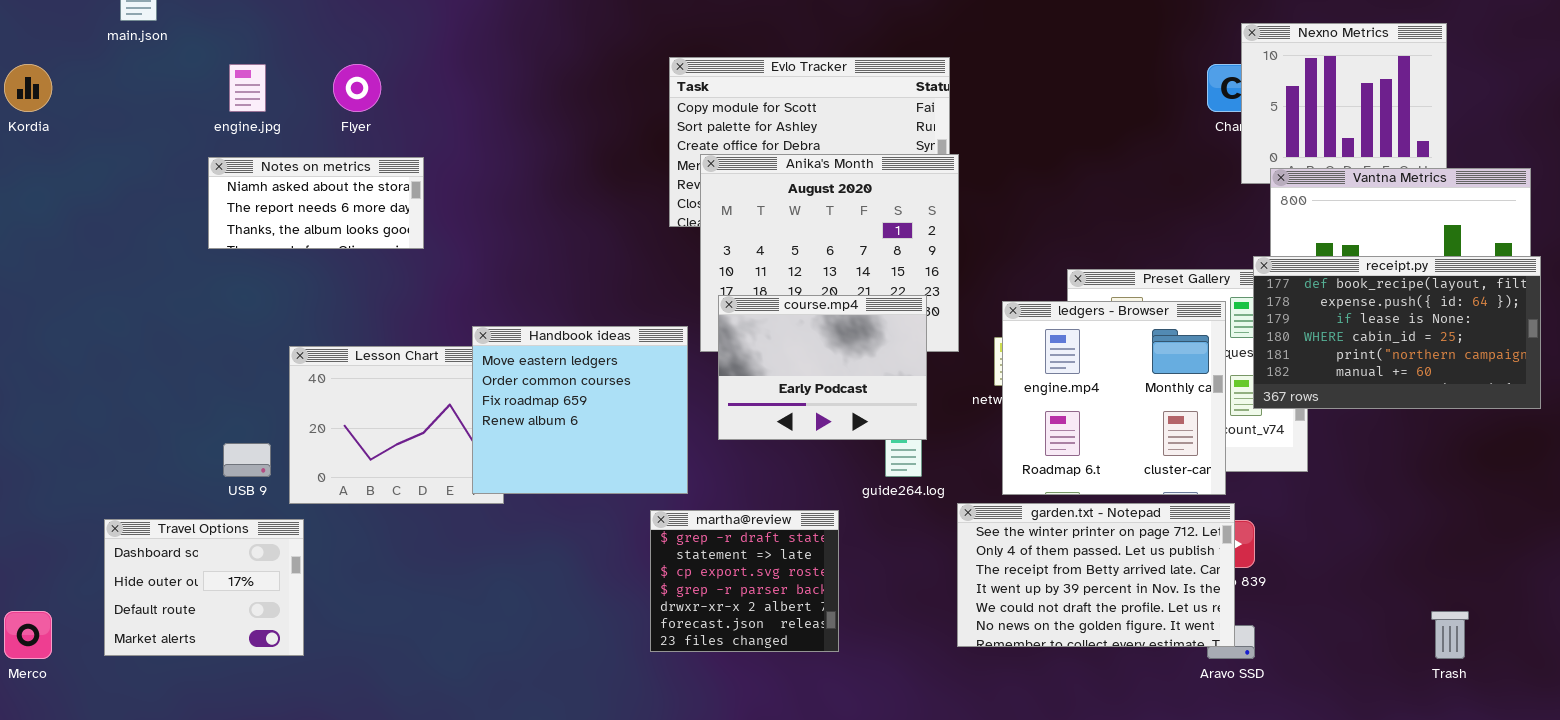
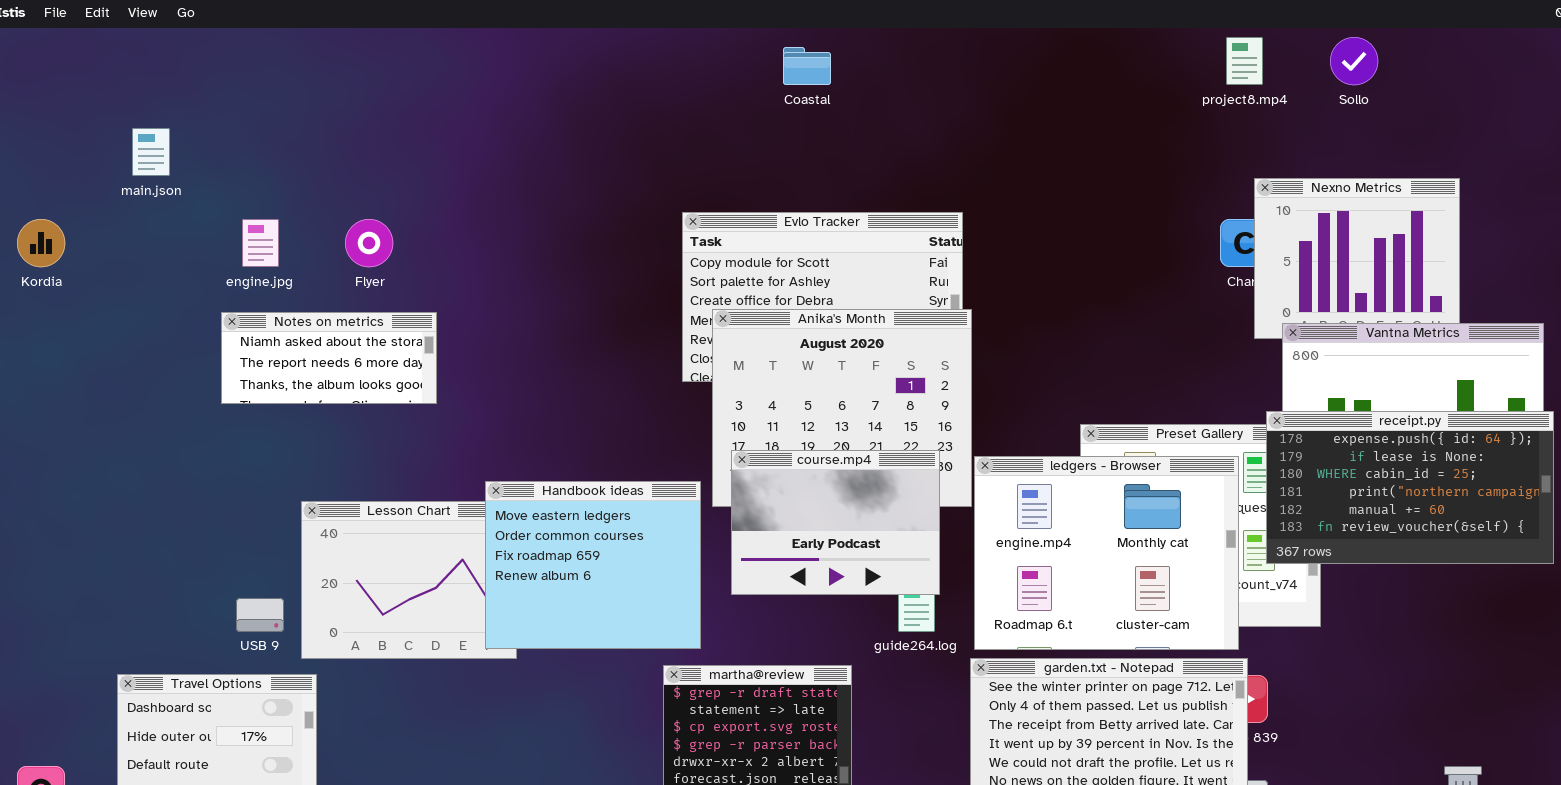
receipt.py: [1253,256,1541,409] -> [1266,411,1554,564], scrolled down 1 row
ledgers - Browser: [1002,301,1226,495] -> [974,456,1239,650], resized

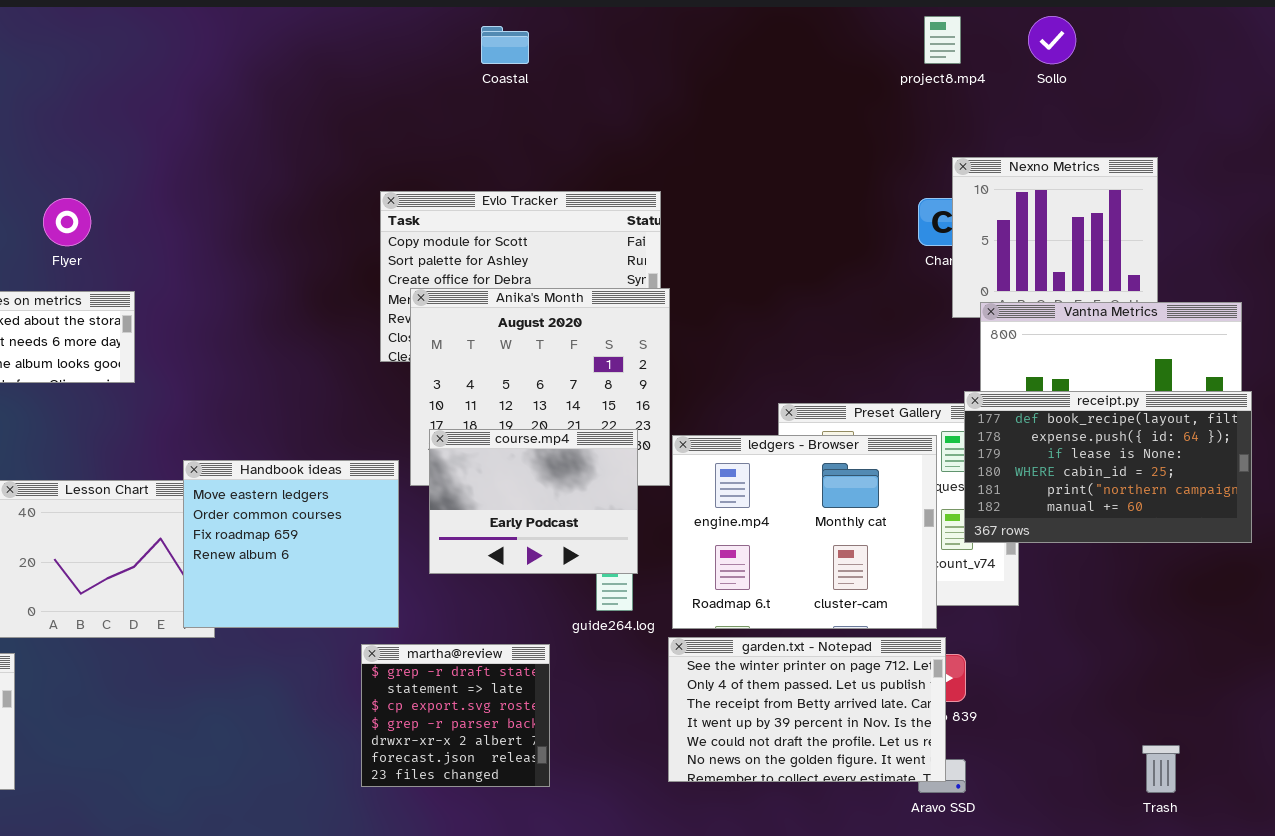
receipt.py: [1266,411,1554,564] -> [964,391,1252,543], scrolled up 1 row

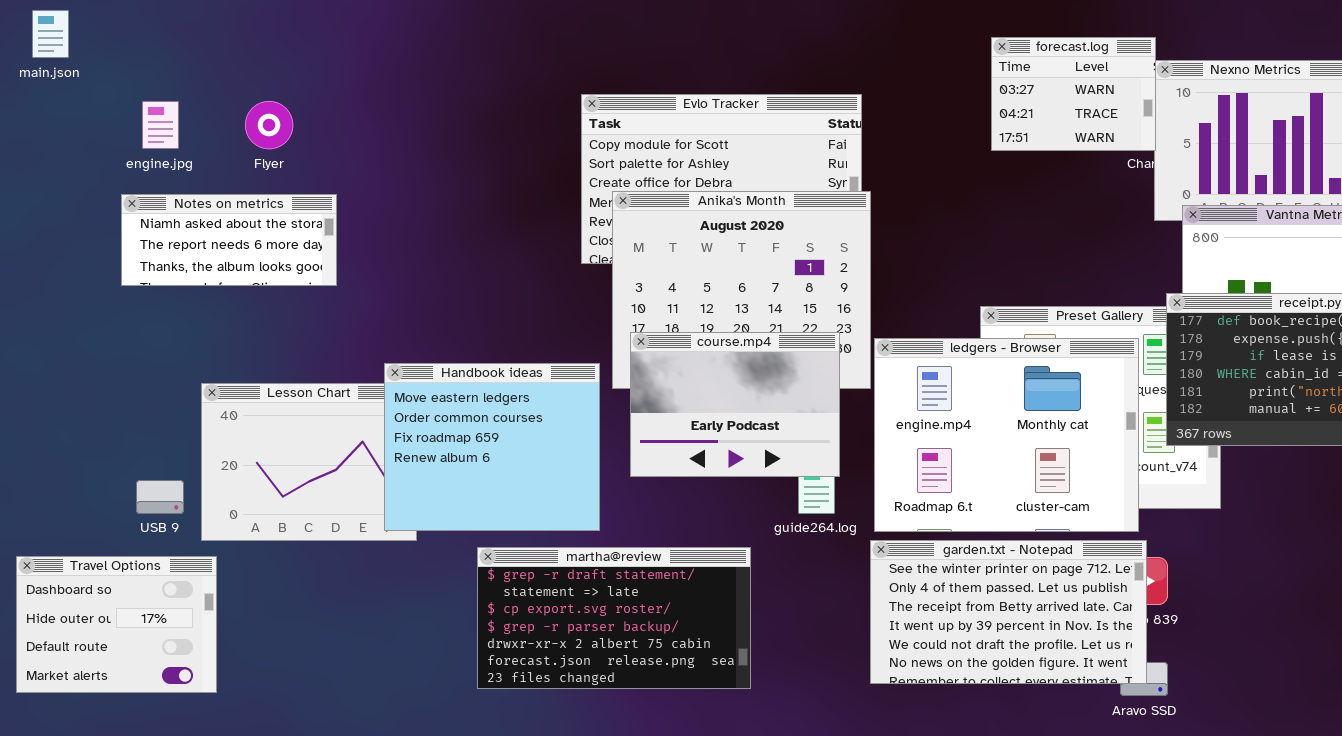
forecast.log: none -> [991,37,1156,151], opened
martha@review: [361,644,550,787] -> [477,547,751,689], resized

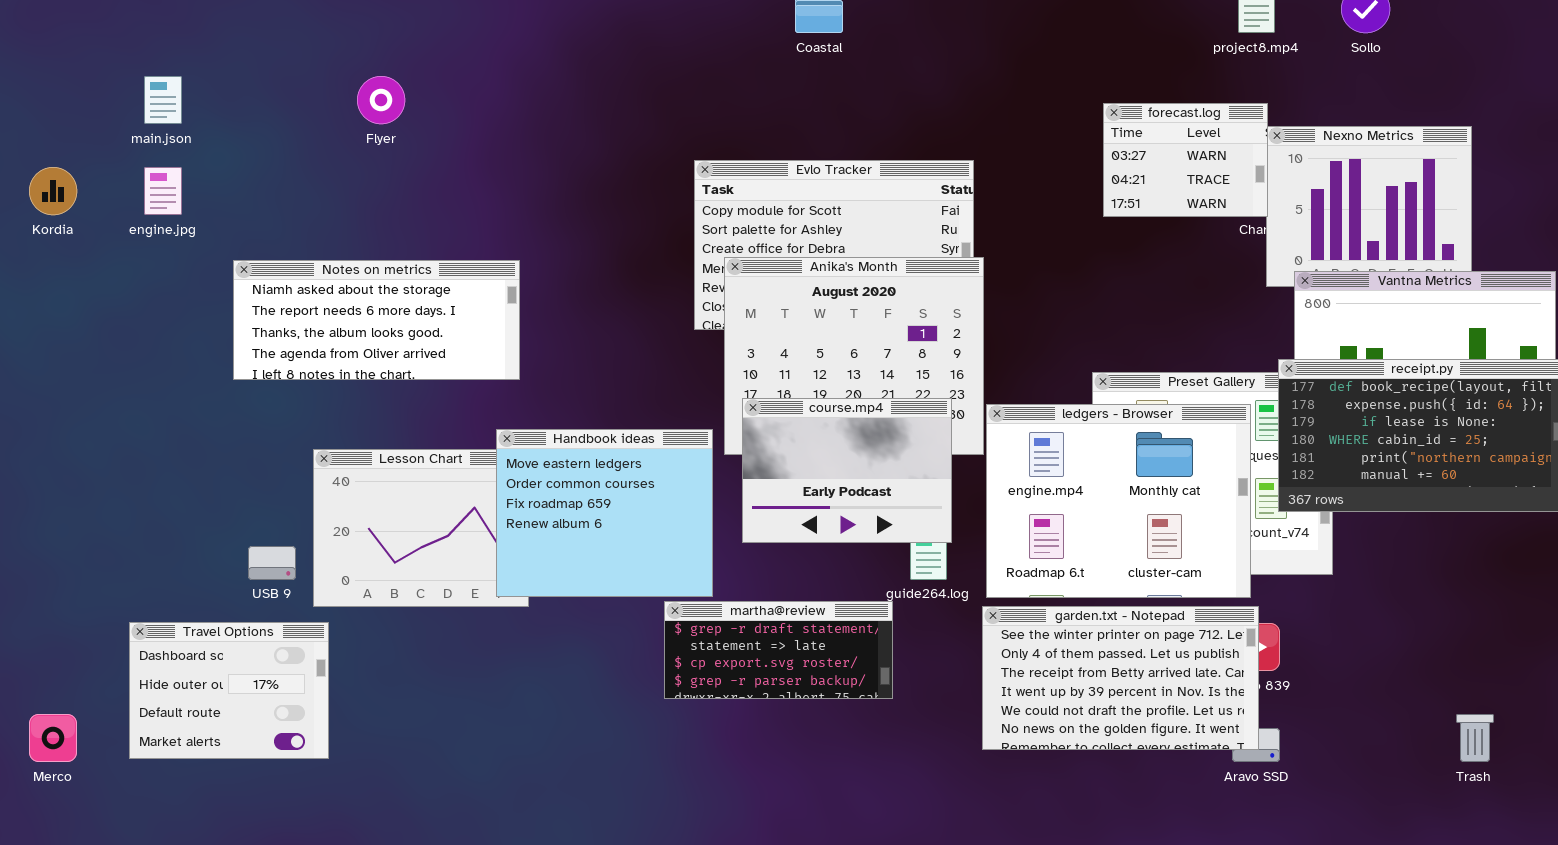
engine.jpg: [142,101,179,149] -> [144,167,182,215], moved
Flyer: [245,101,293,149] -> [357,76,405,124], moved
Notes on metrics: [121,194,337,286] -> [233,260,520,380], resized
martha@review: [477,547,751,689] -> [664,601,893,699], moved, resized

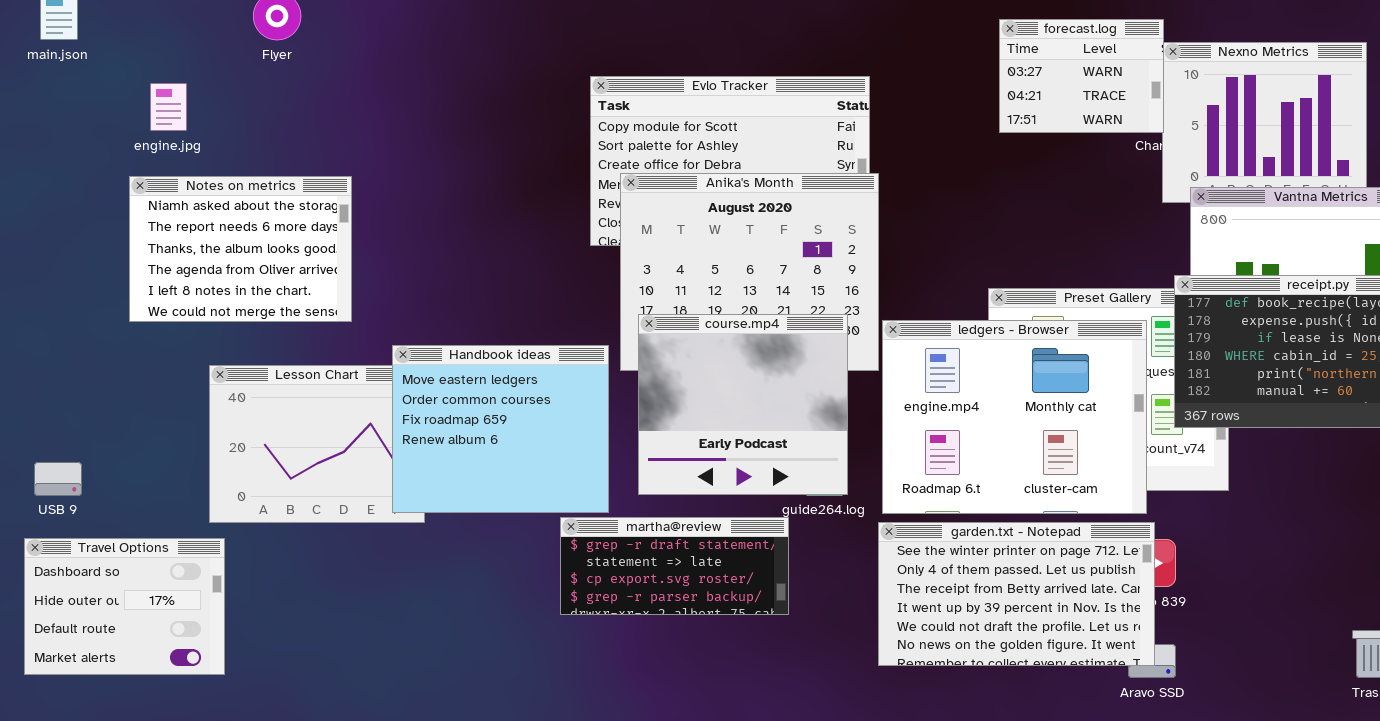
engine.jpg: [144,167,182,215] -> [150,83,187,131], moved
Notes on metrics: [233,260,520,380] -> [129,176,352,322], resized
course.mp4: [742,398,952,543] -> [638,314,848,495], resized
USB 9: [248,546,296,580] -> [34,462,82,496], moved

